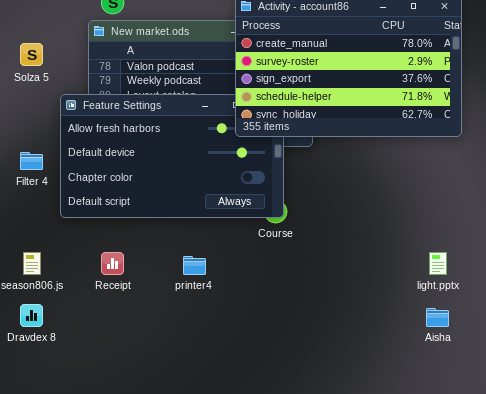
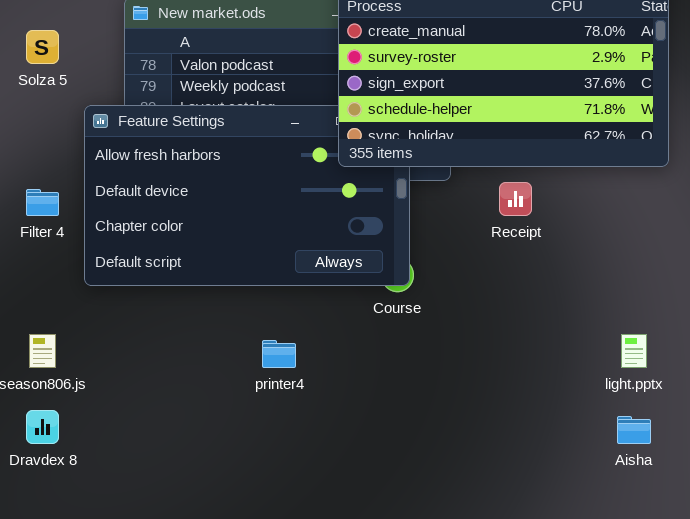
Receipt: [101,252,124,275] -> [499,182,532,216], moved

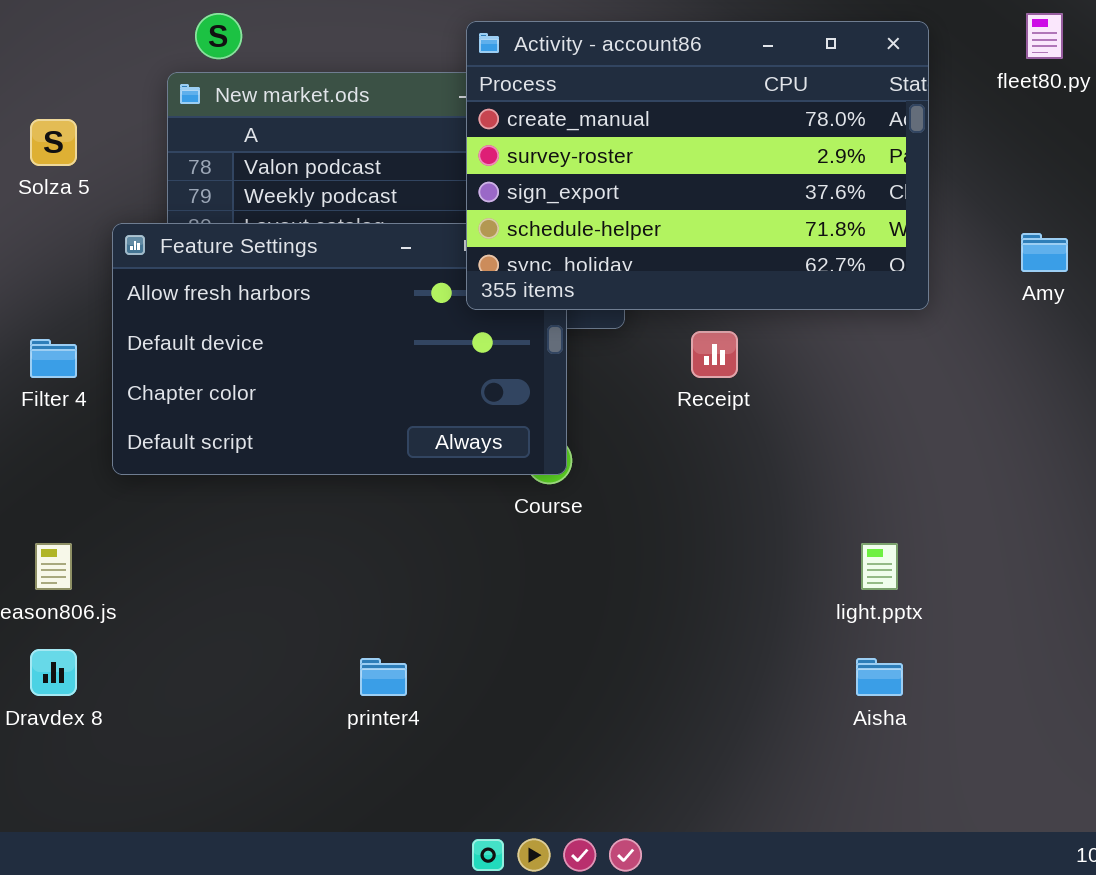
printer4: [262,340,296,368] -> [360,658,407,696], moved

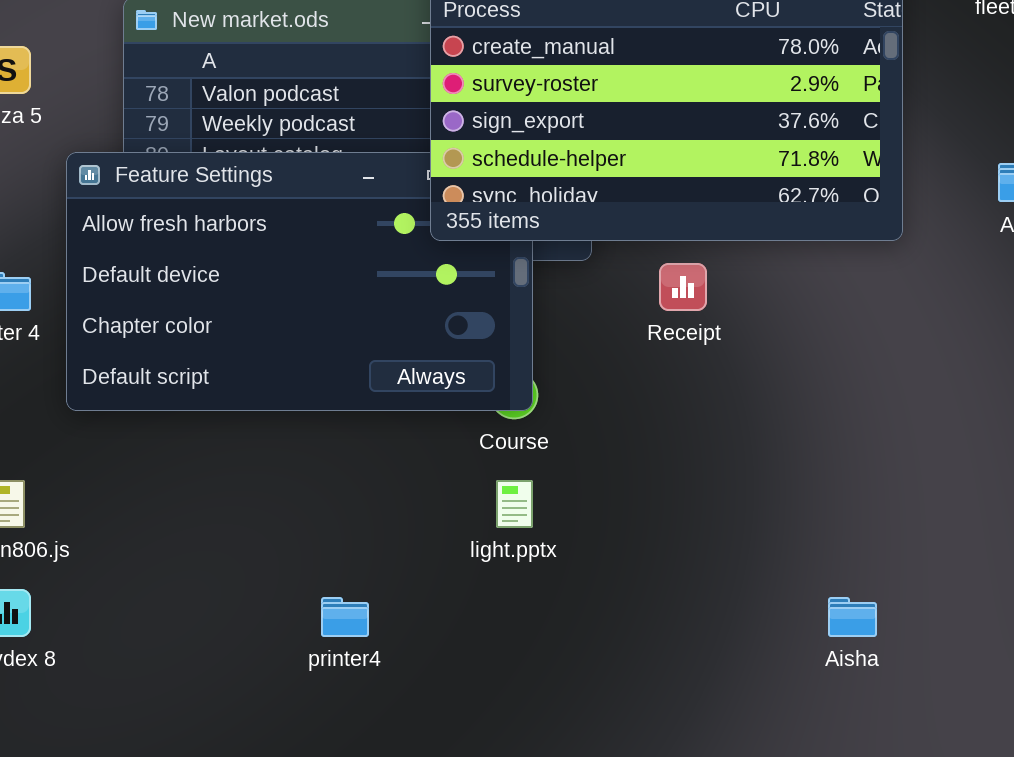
light.pptx: [861,543,898,590] -> [496,480,533,528], moved

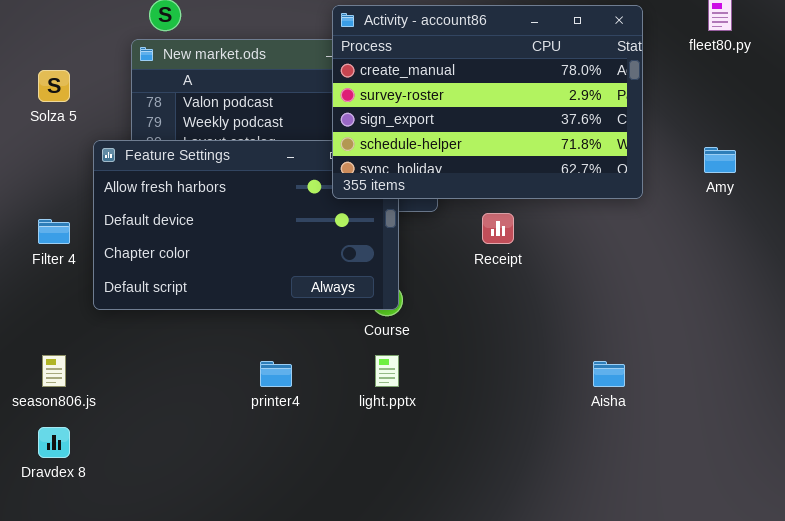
printer4: [321,597,369,637] -> [260,361,292,387], moved
Aisha: [828,597,877,637] -> [593,361,625,387], moved

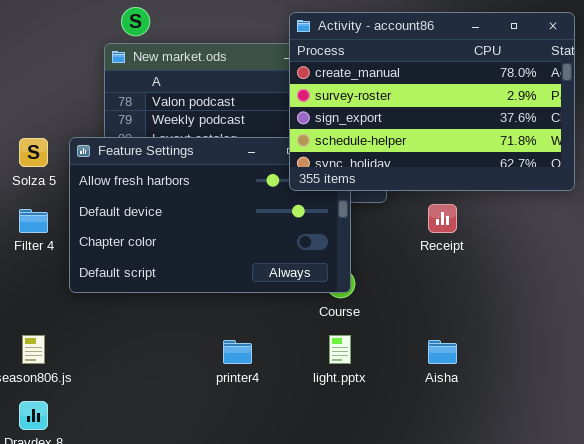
Solza 5: [38,70,70,102] -> [19,138,48,167], moved
Aisha: [593,361,625,387] -> [428,340,457,364], moved

